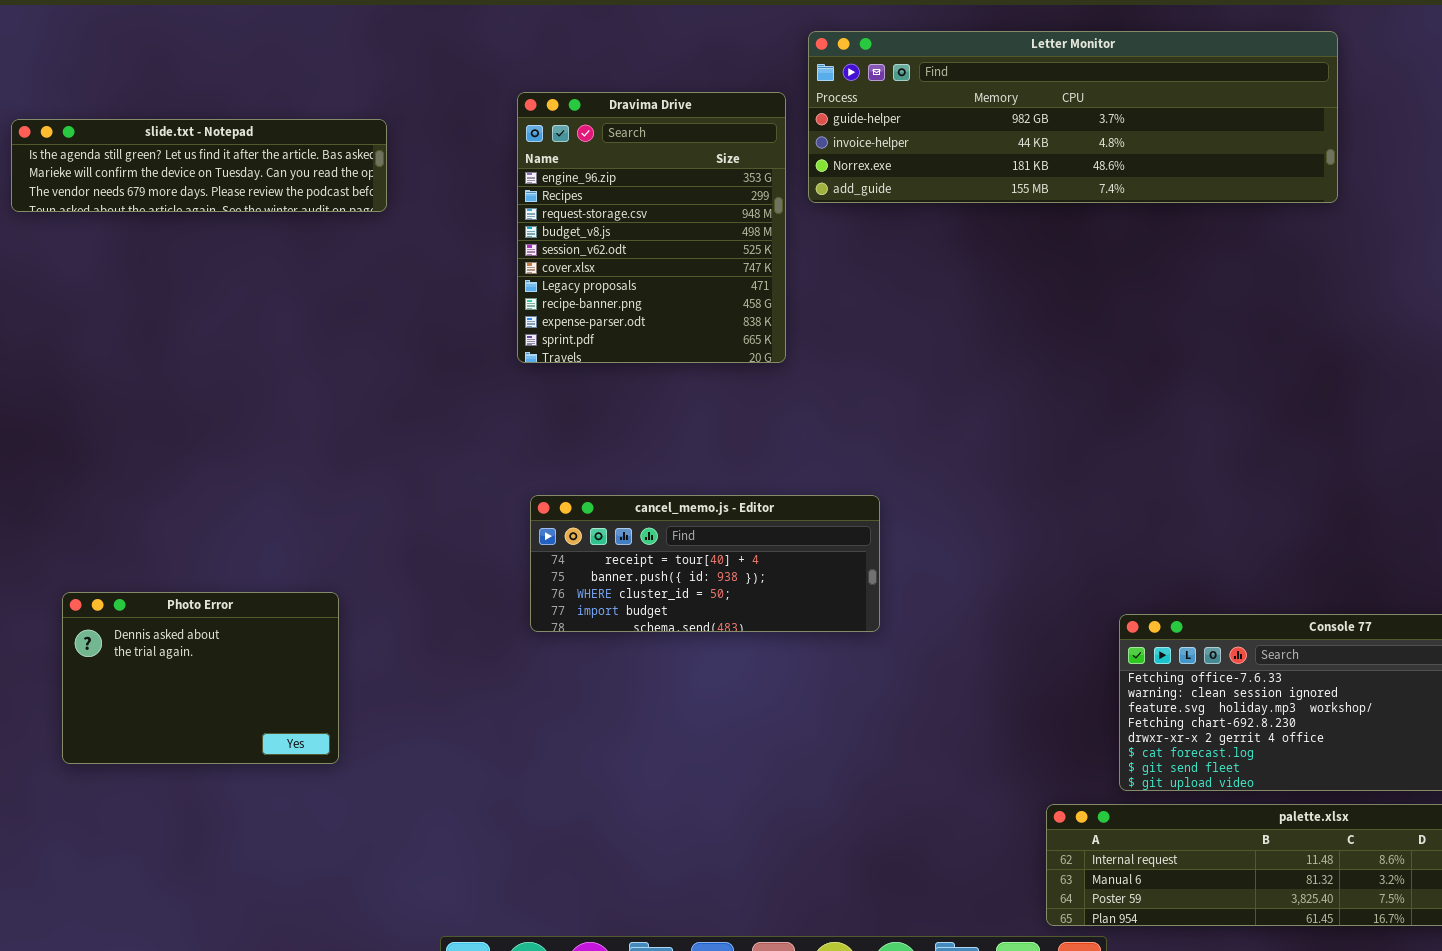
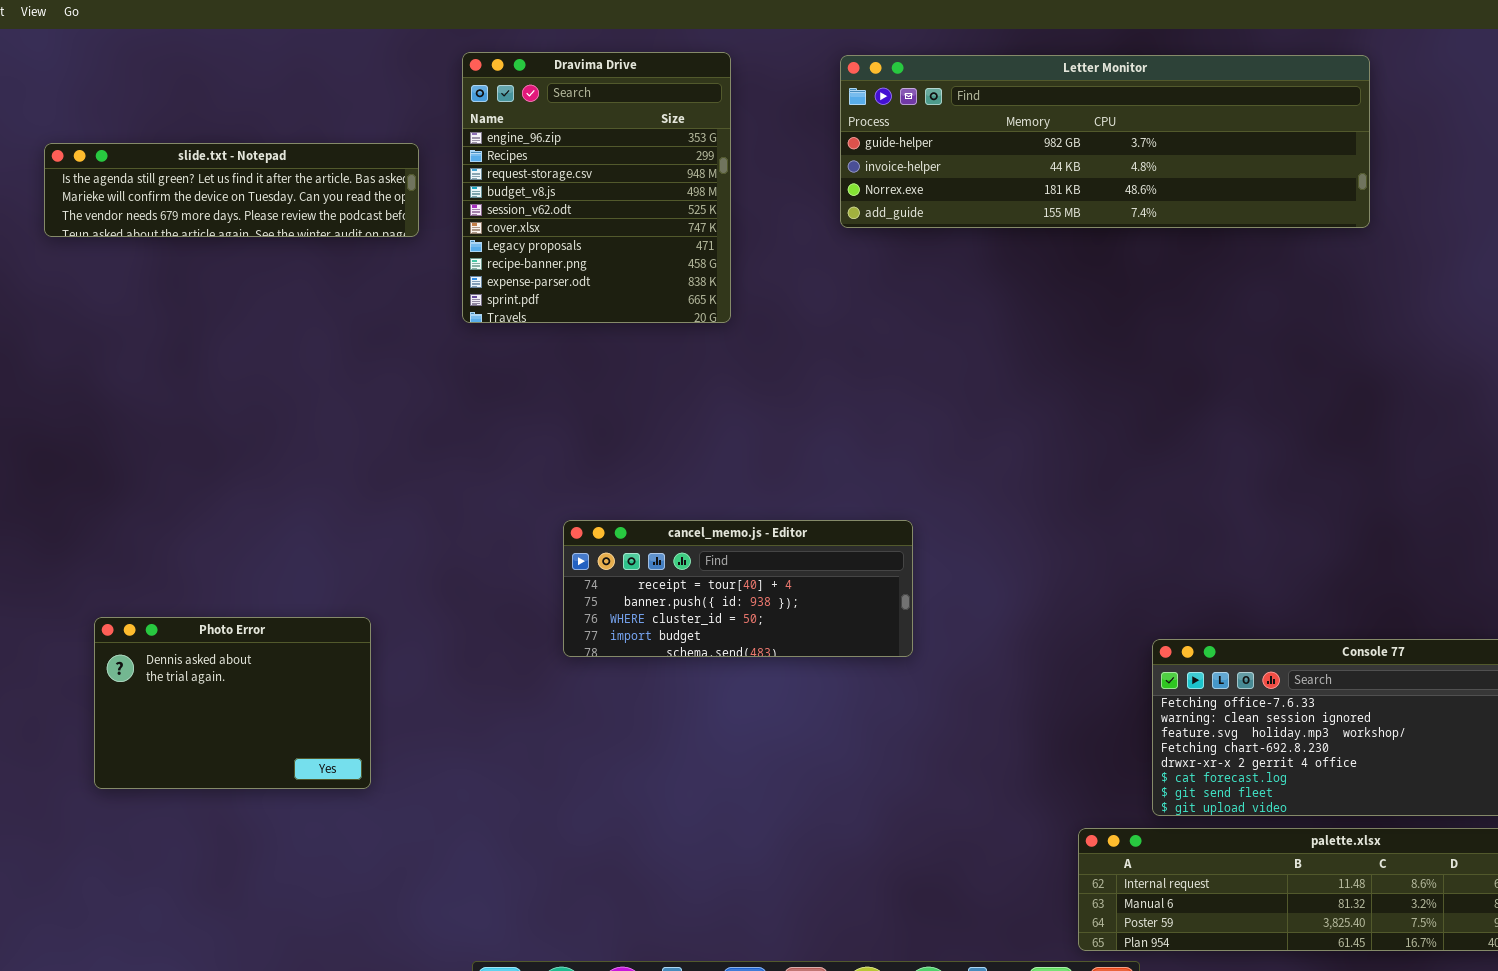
Dravima Drive: [517,92,786,363] -> [462,52,731,323], moved

